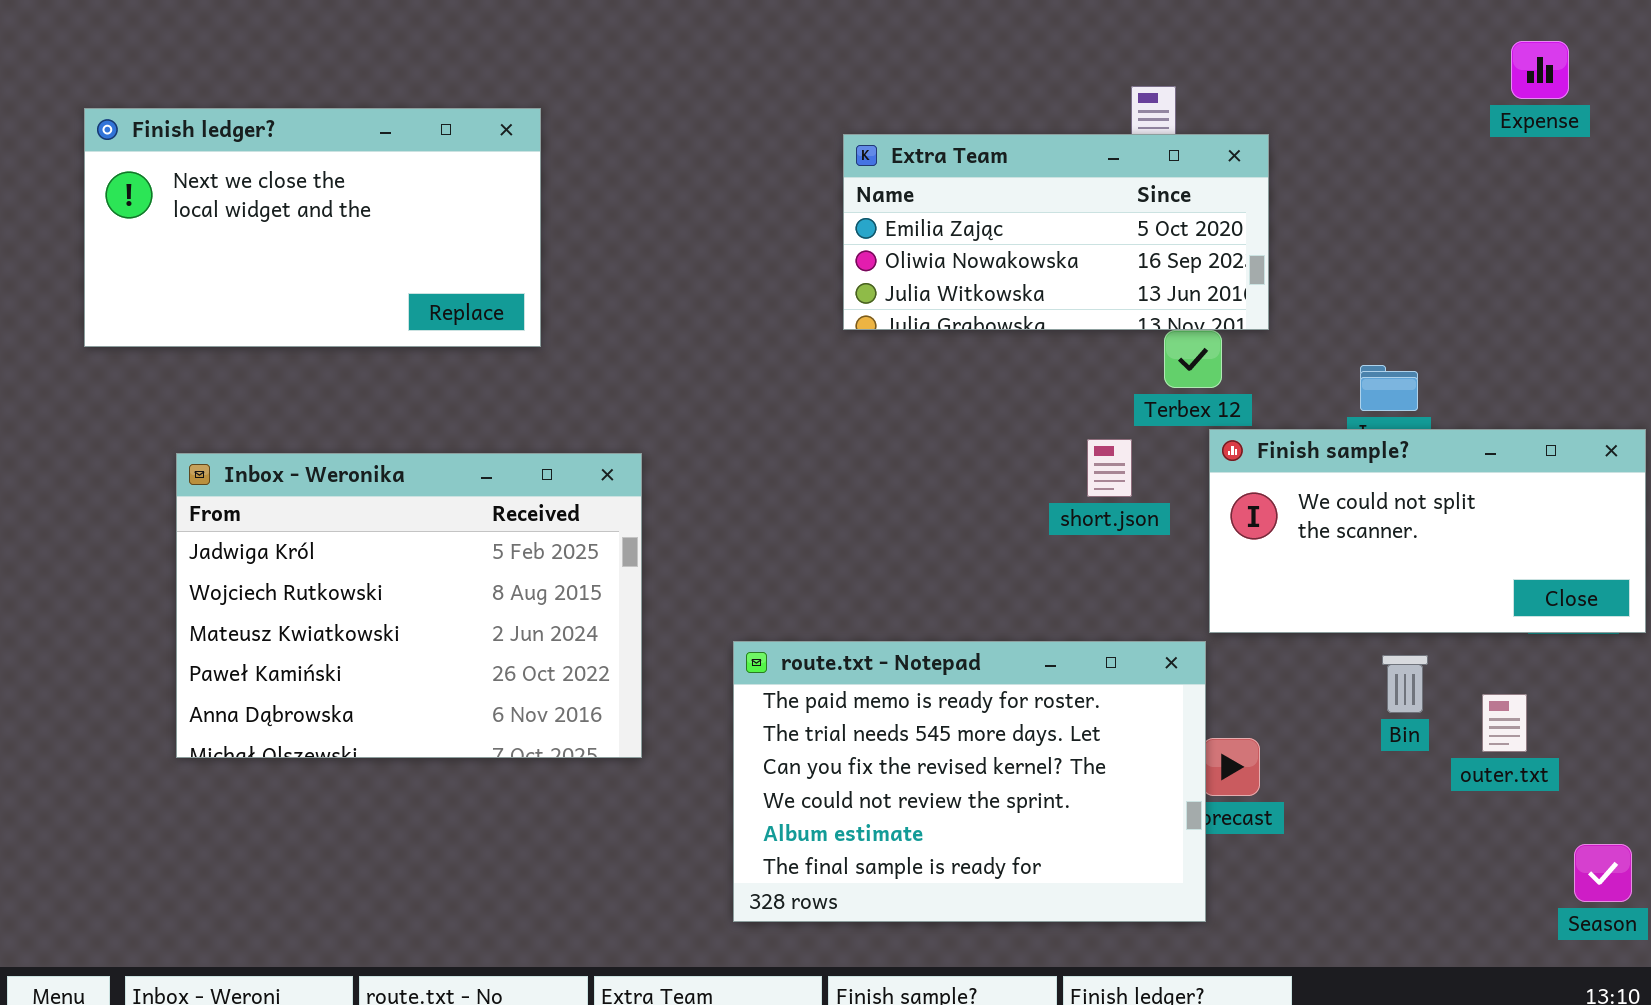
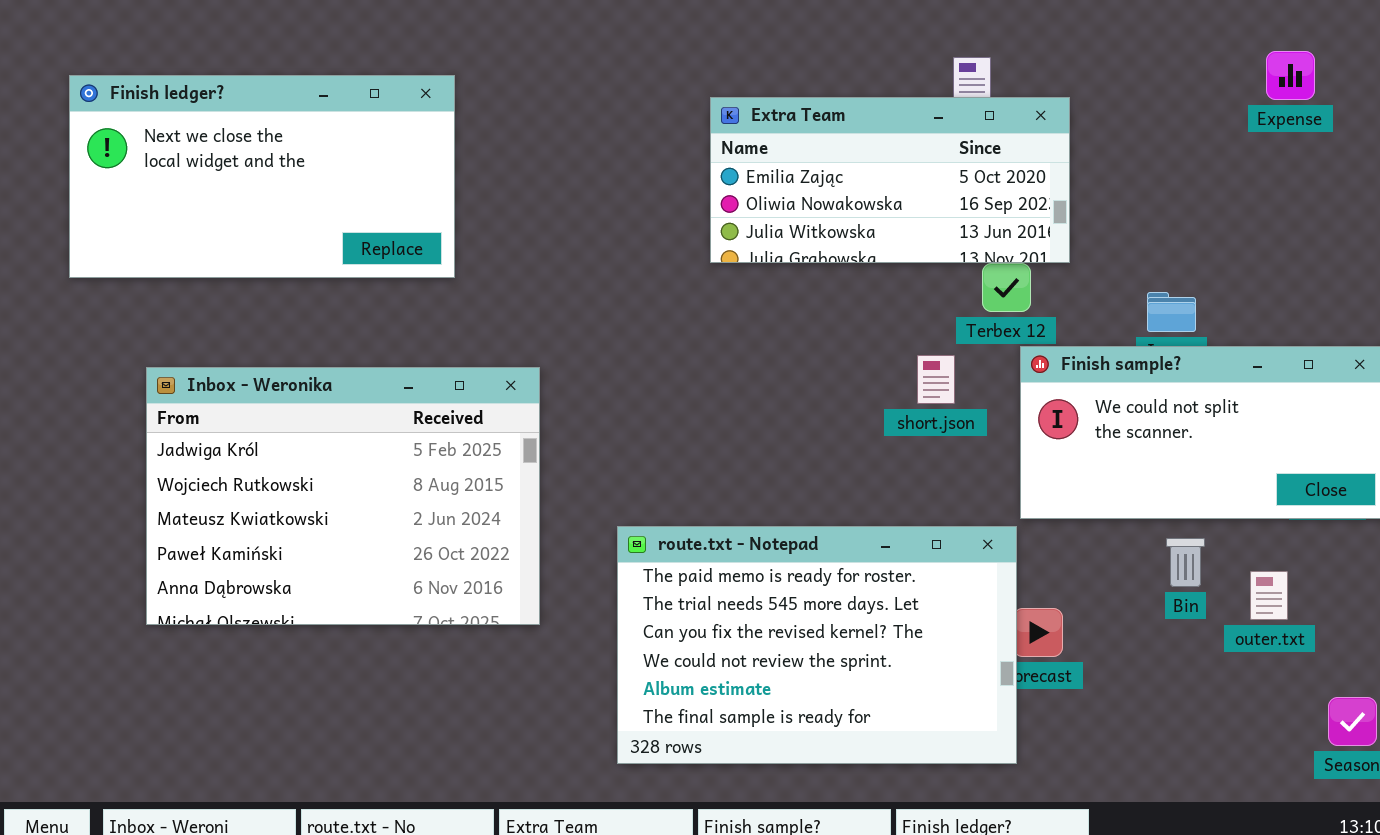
Expense: [1511,41,1569,99] -> [1266,51,1315,100], moved

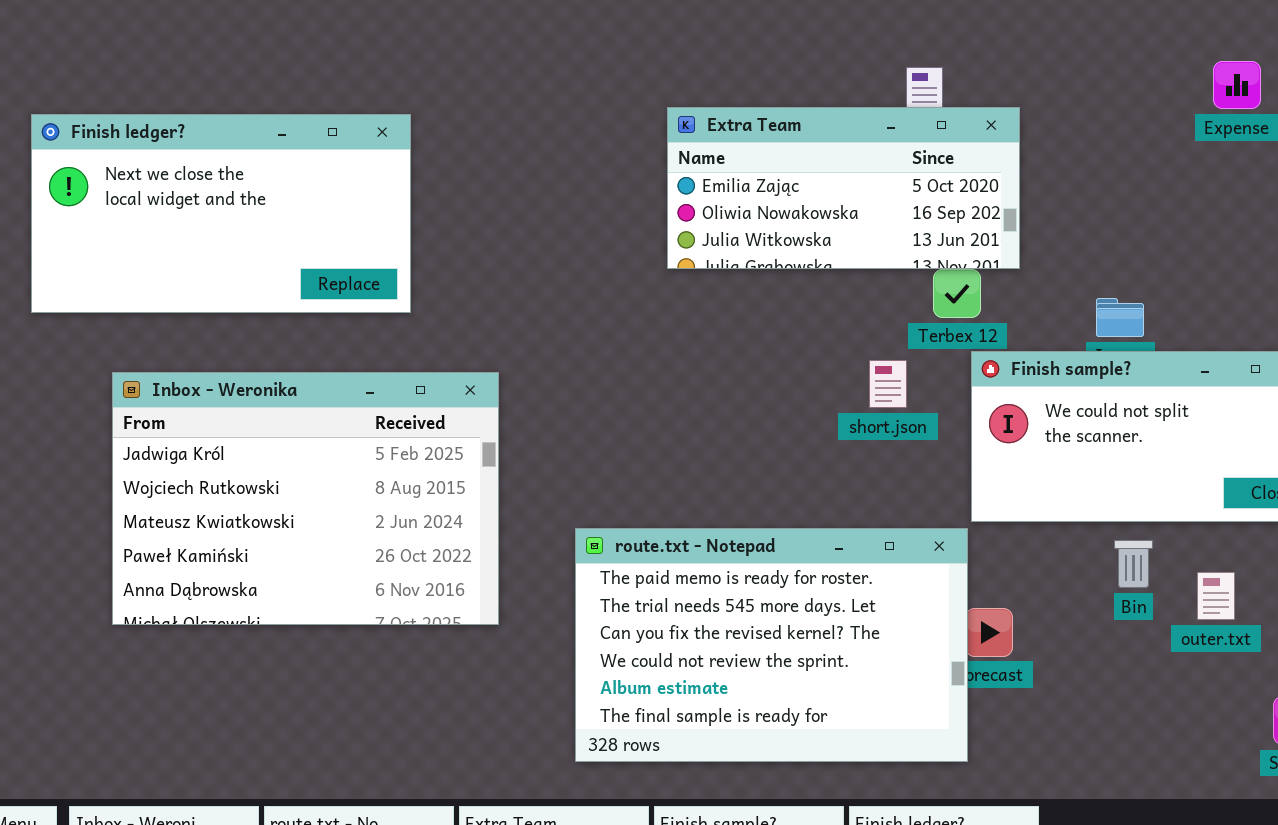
Finish ledger?: [69,75,455,278] -> [31,114,411,313], moved

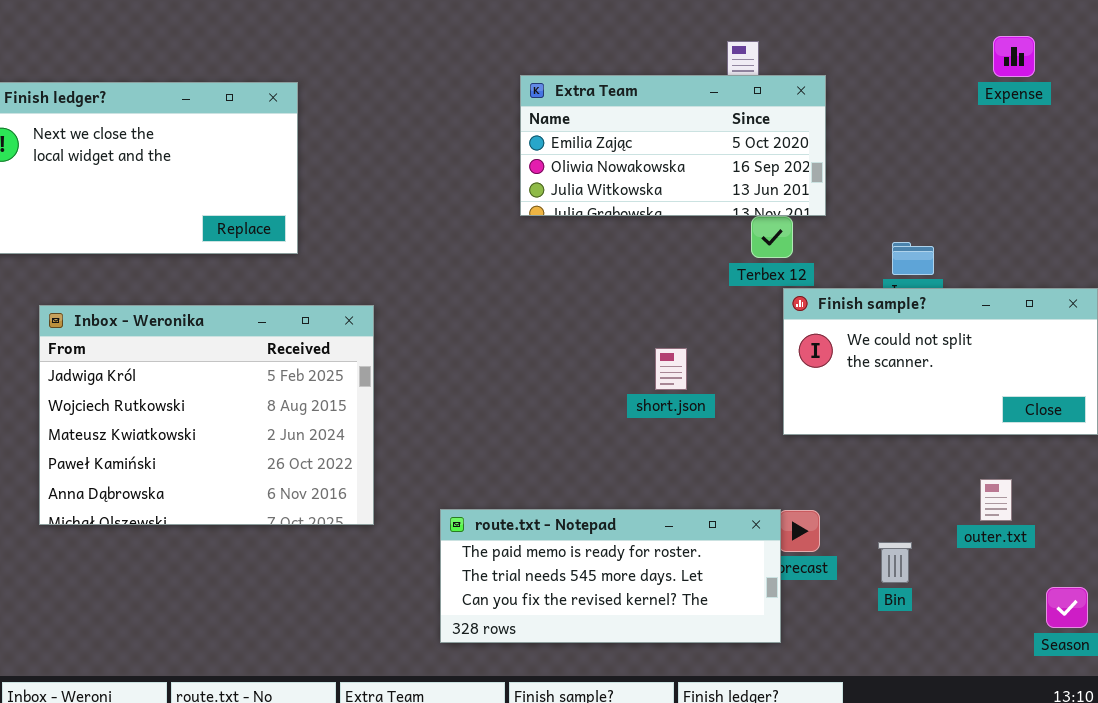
short.json: [869,360,907,408] -> [655,348,687,390], moved
route.txt - Notepad: [575,528,968,762] -> [440,509,781,643], resized
Bin: [1114,540,1153,588] -> [878,542,912,583], moved

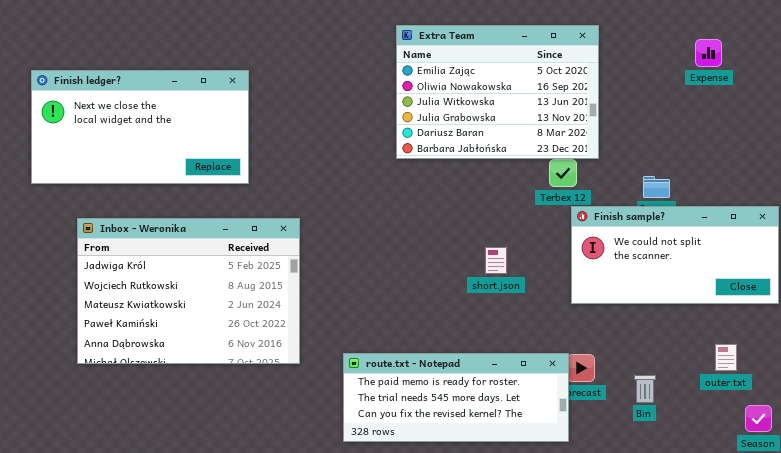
Expense: [993,36,1035,77] -> [695,39,722,67], moved
Extra Team: [520,75,826,216] -> [396,25,599,159], resized
outer.txt: [980,479,1012,521] -> [715,344,737,371], moved

